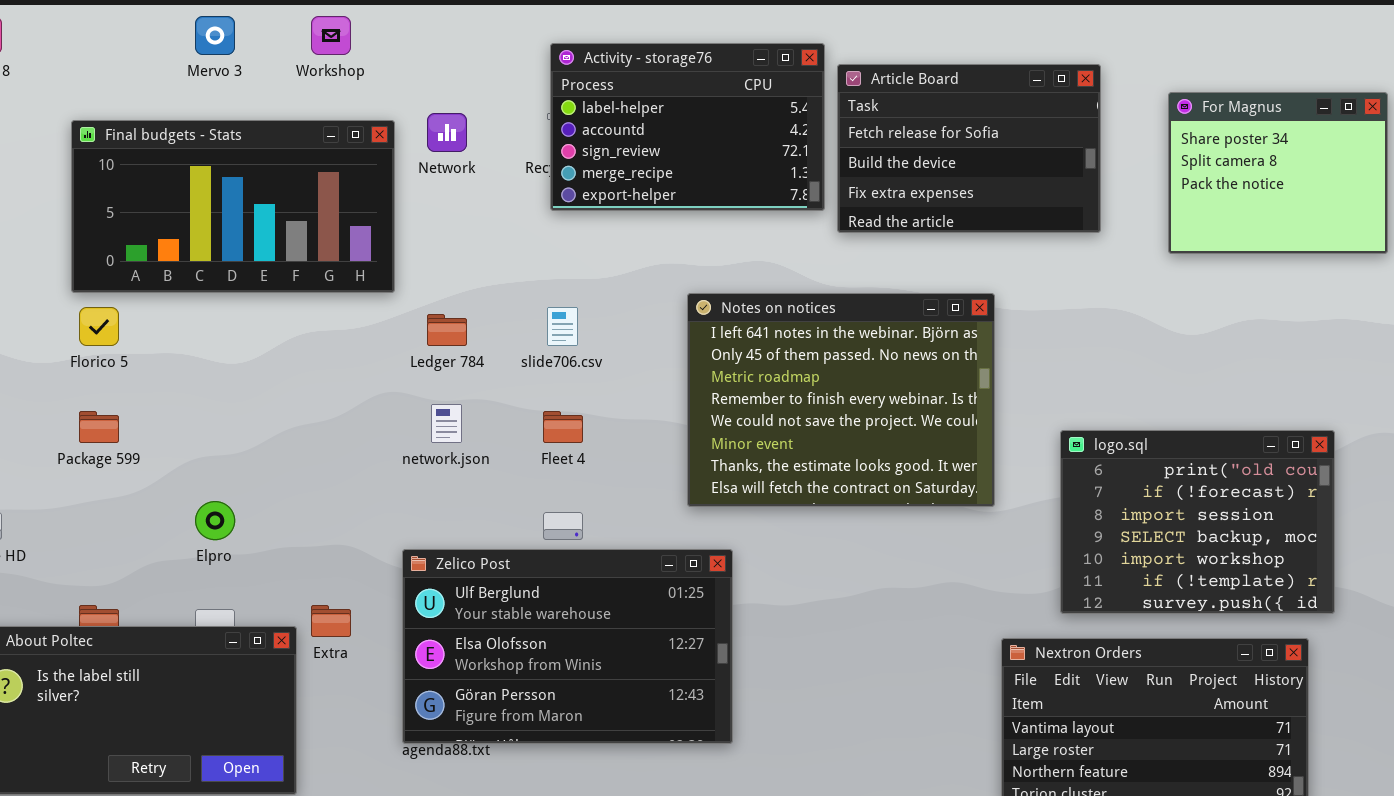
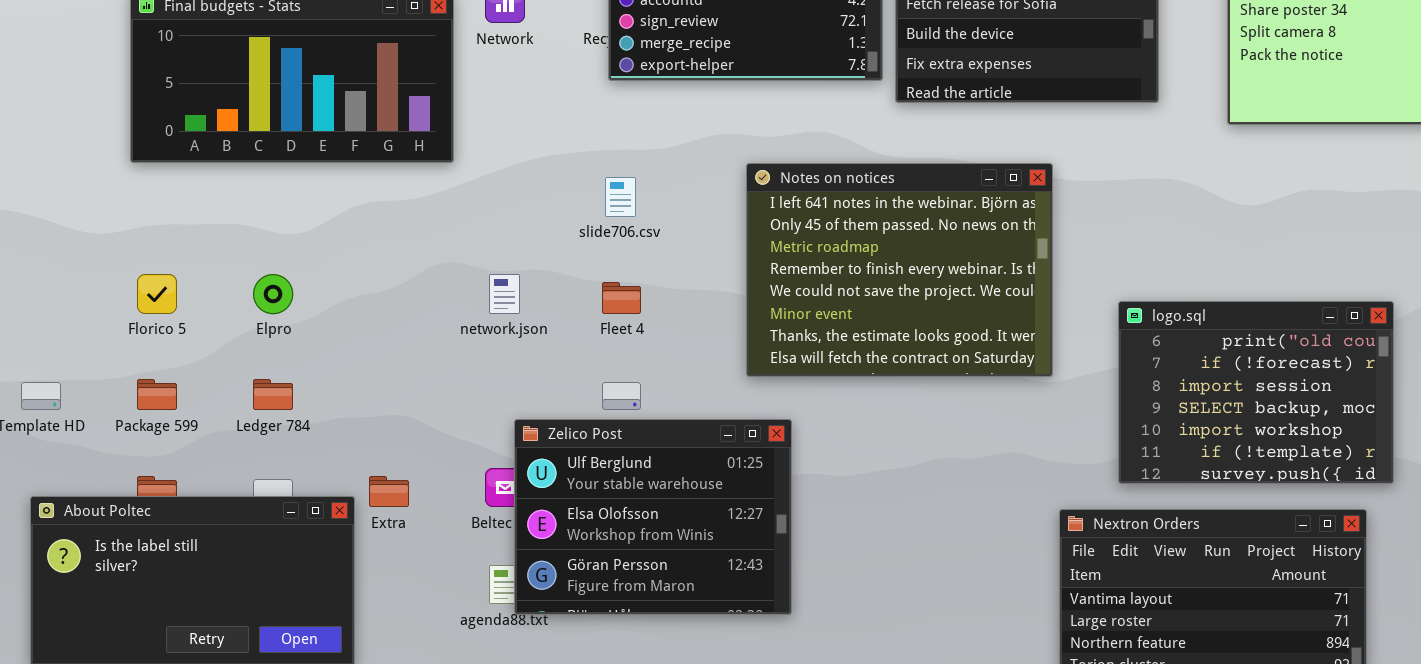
Florico 5: [79,307,119,346] -> [137,274,177,314], moved
Ledger 784: [427,314,467,346] -> [253,379,293,410], moved
Package 599: [79,411,119,443] -> [137,379,177,410], moved
Elpro: [195,501,235,540] -> [253,274,293,314], moved
Zelico Post: [402,549,733,744] -> [514,419,792,615], resized

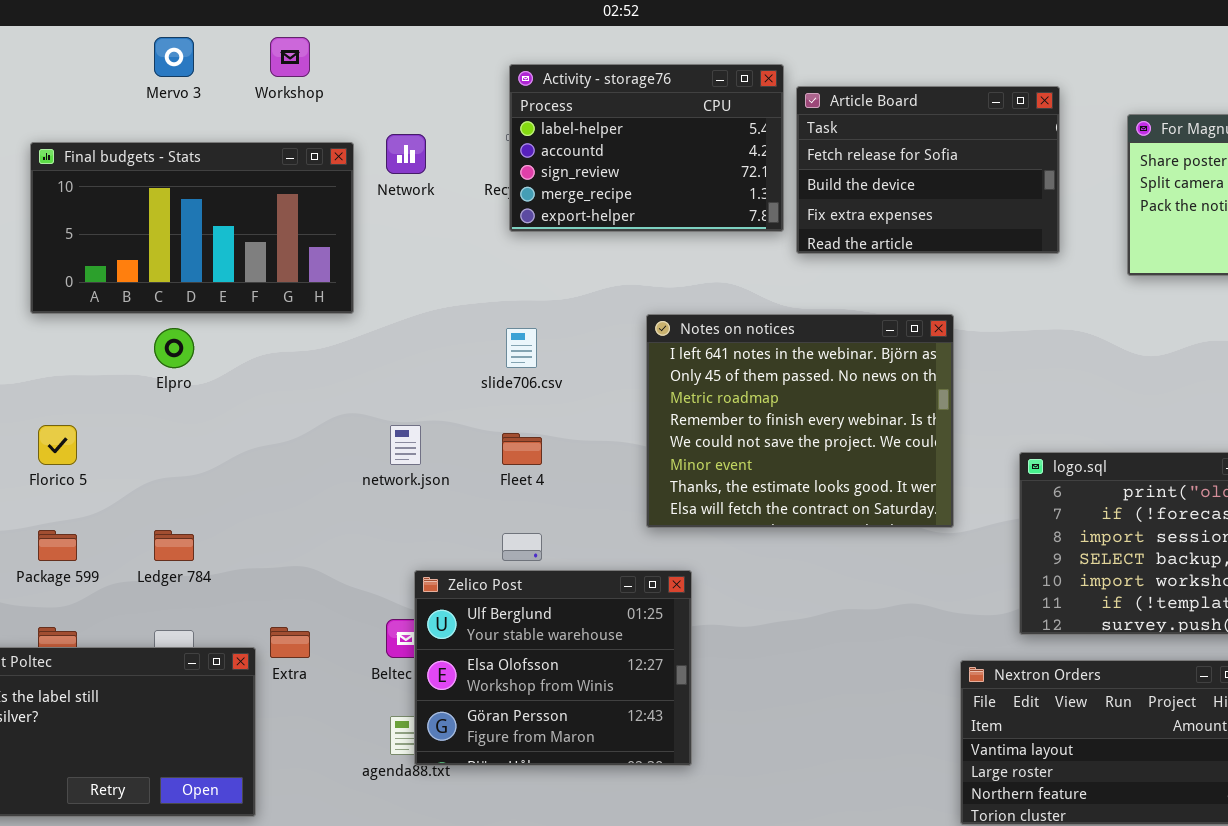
Elpro: [253,274,293,314] -> [154,328,194,368], moved

